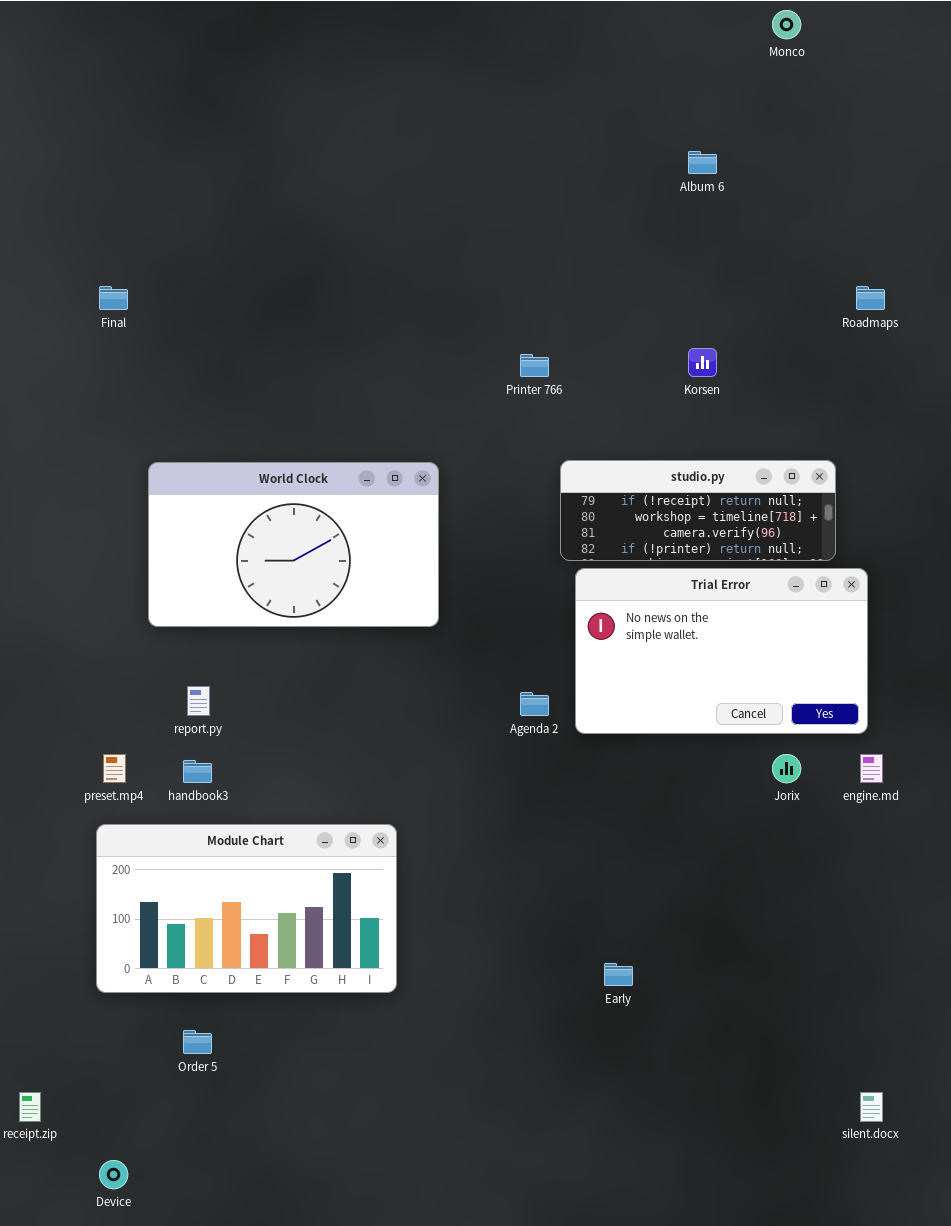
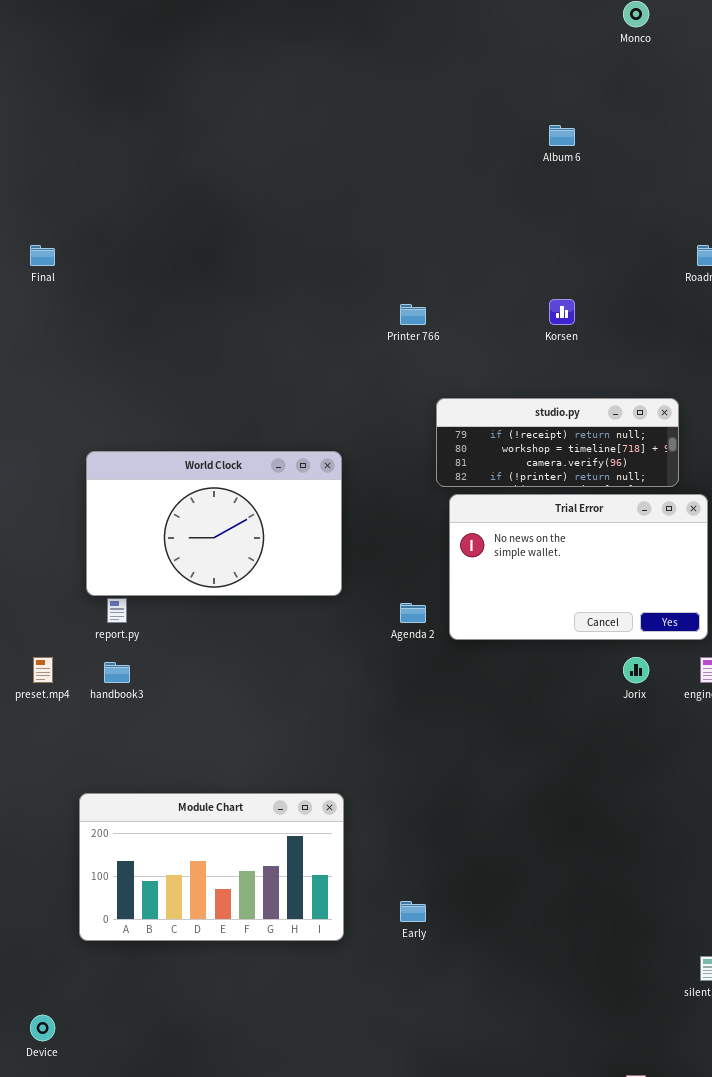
World Clock: [148,462,439,627] -> [86,451,342,596], moved
Module Chart: [96,824,397,993] -> [79,793,344,941], moved
Early: [604,963,633,986] -> [400,901,426,922], moved

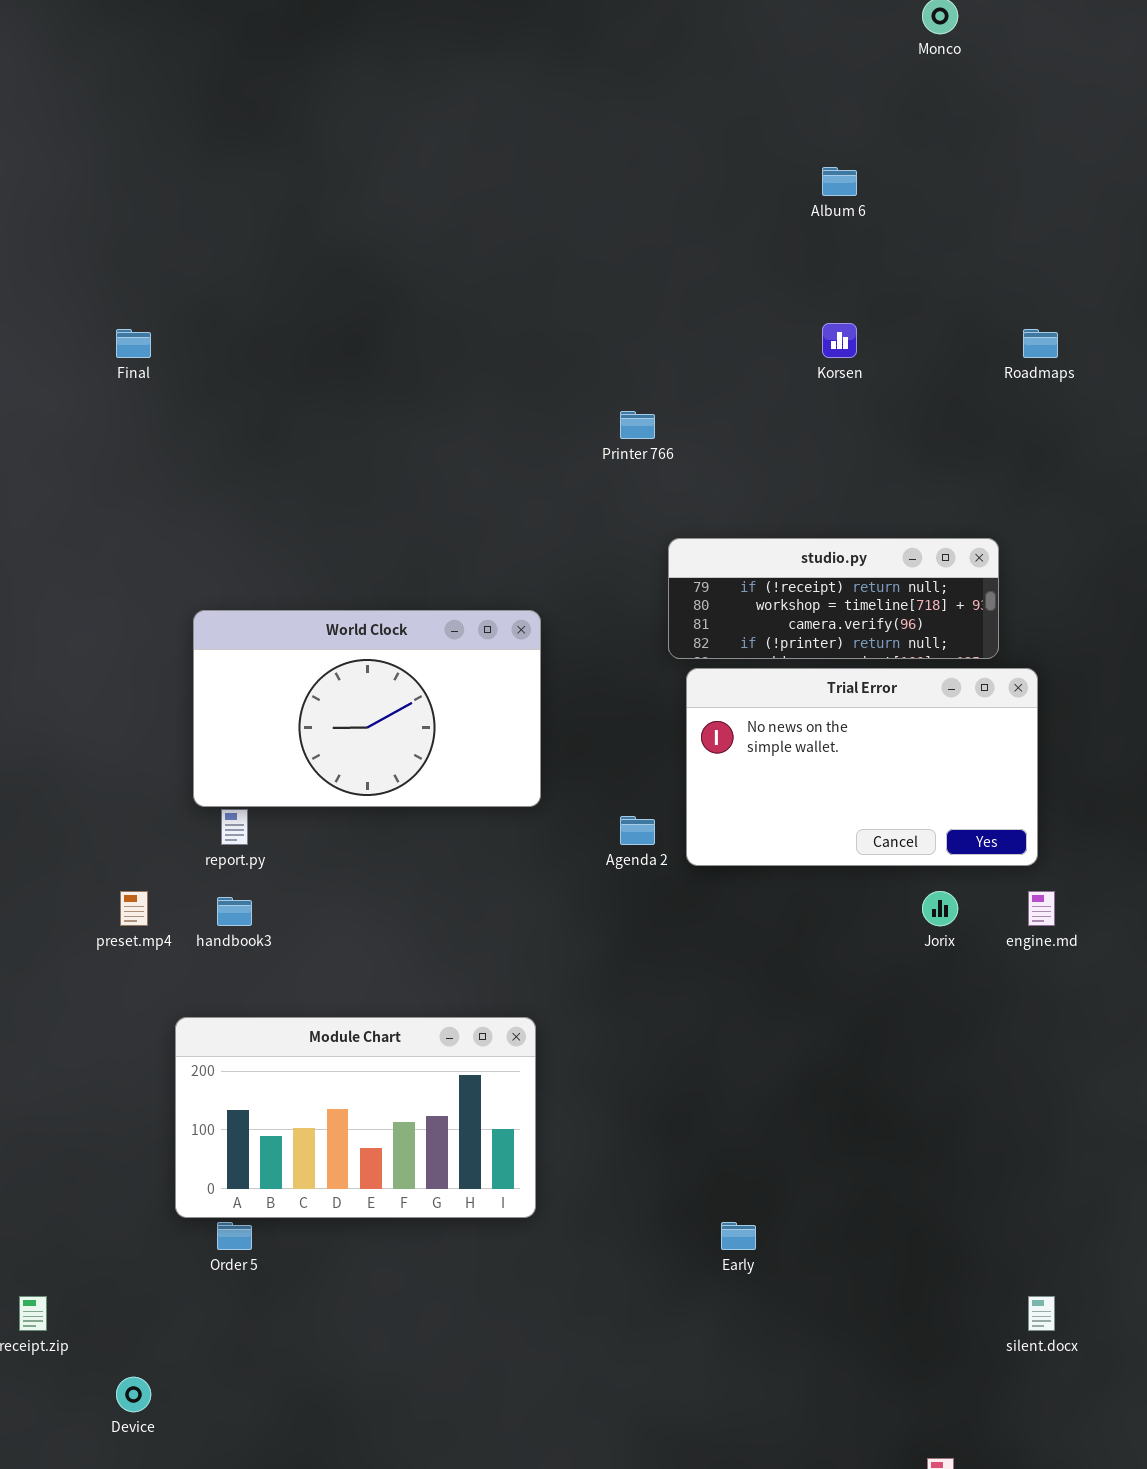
Korsen: [549,299,575,325] -> [822,323,857,358], moved
Module Chart: [79,793,344,941] -> [175,1017,536,1218], moved
Early: [400,901,426,922] -> [721,1222,756,1250], moved

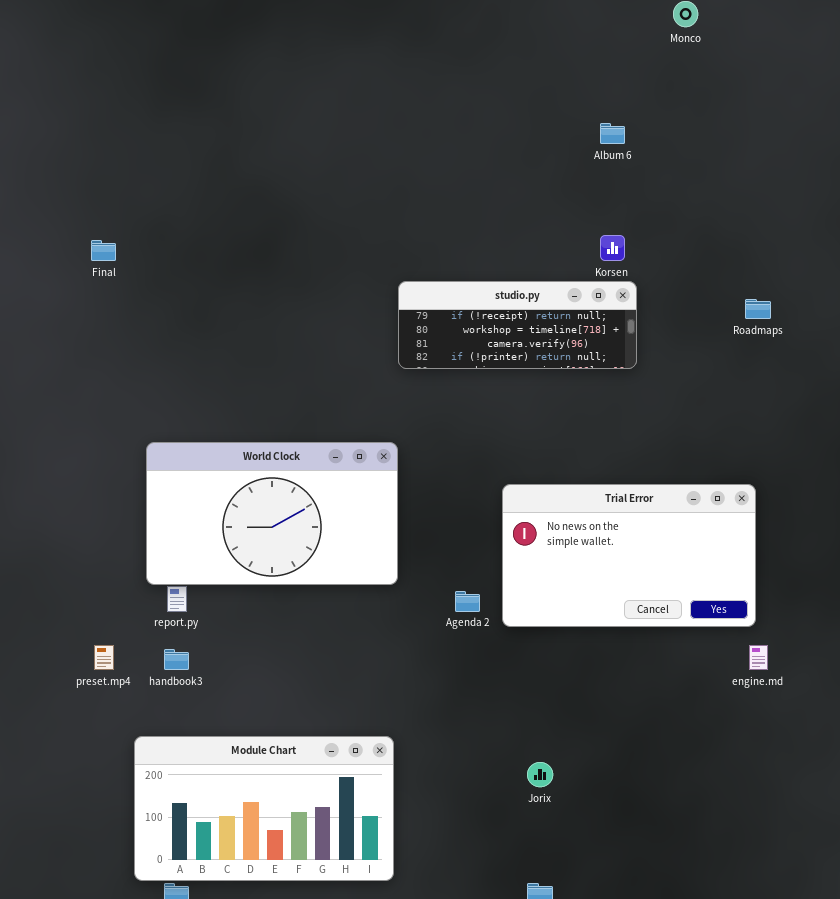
Roadmaps: [1023,329,1058,358] -> [745,299,771,319], moved
studio.py: [668,538,999,659] -> [398,281,637,369], moved
Jorix: [922,891,958,926] -> [527,762,553,787], moved

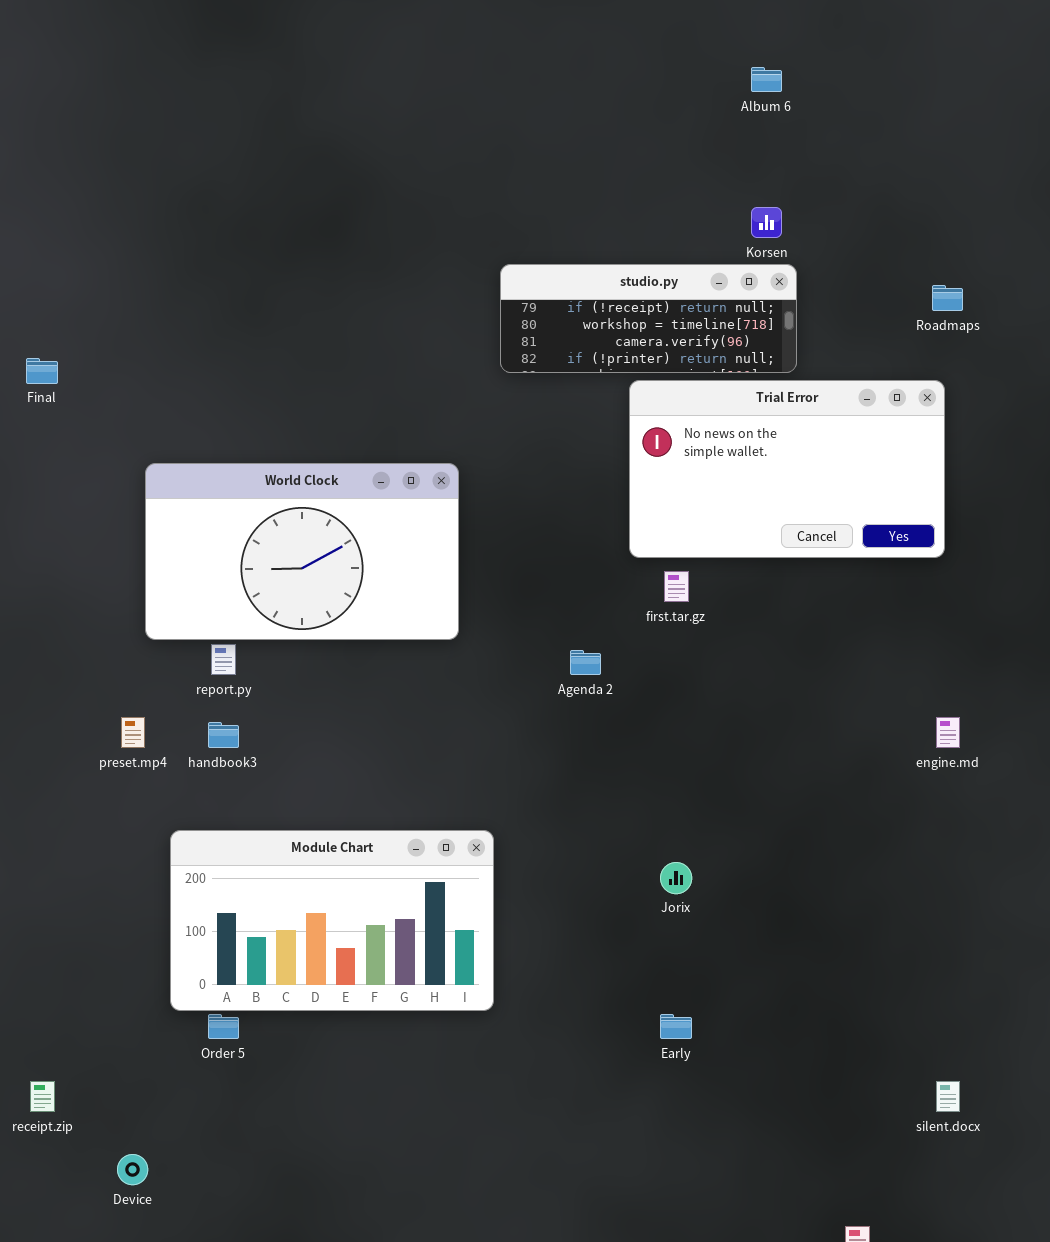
Final: [91,240,116,261] -> [26,358,58,384], moved
World Clock: [146,442,398,585] -> [145,463,459,640], moved
Trial Error: [502,484,756,627] -> [629,380,945,558], moved

